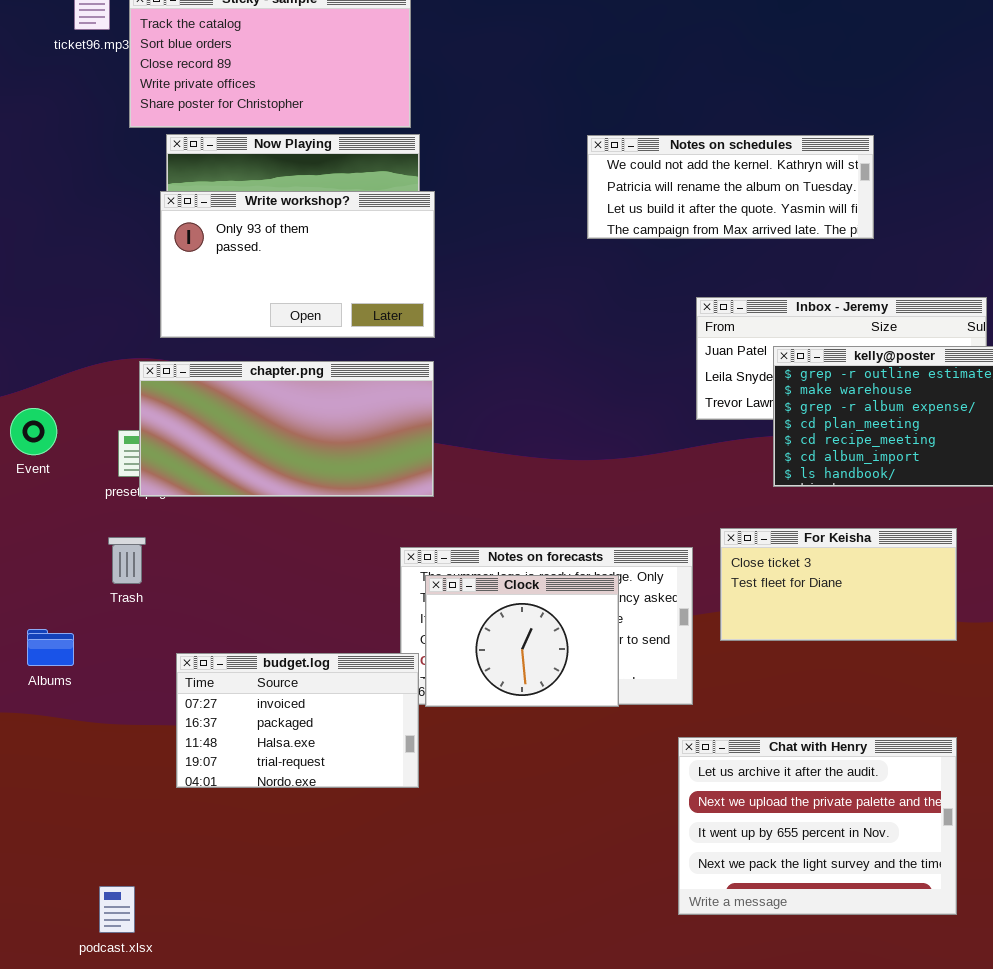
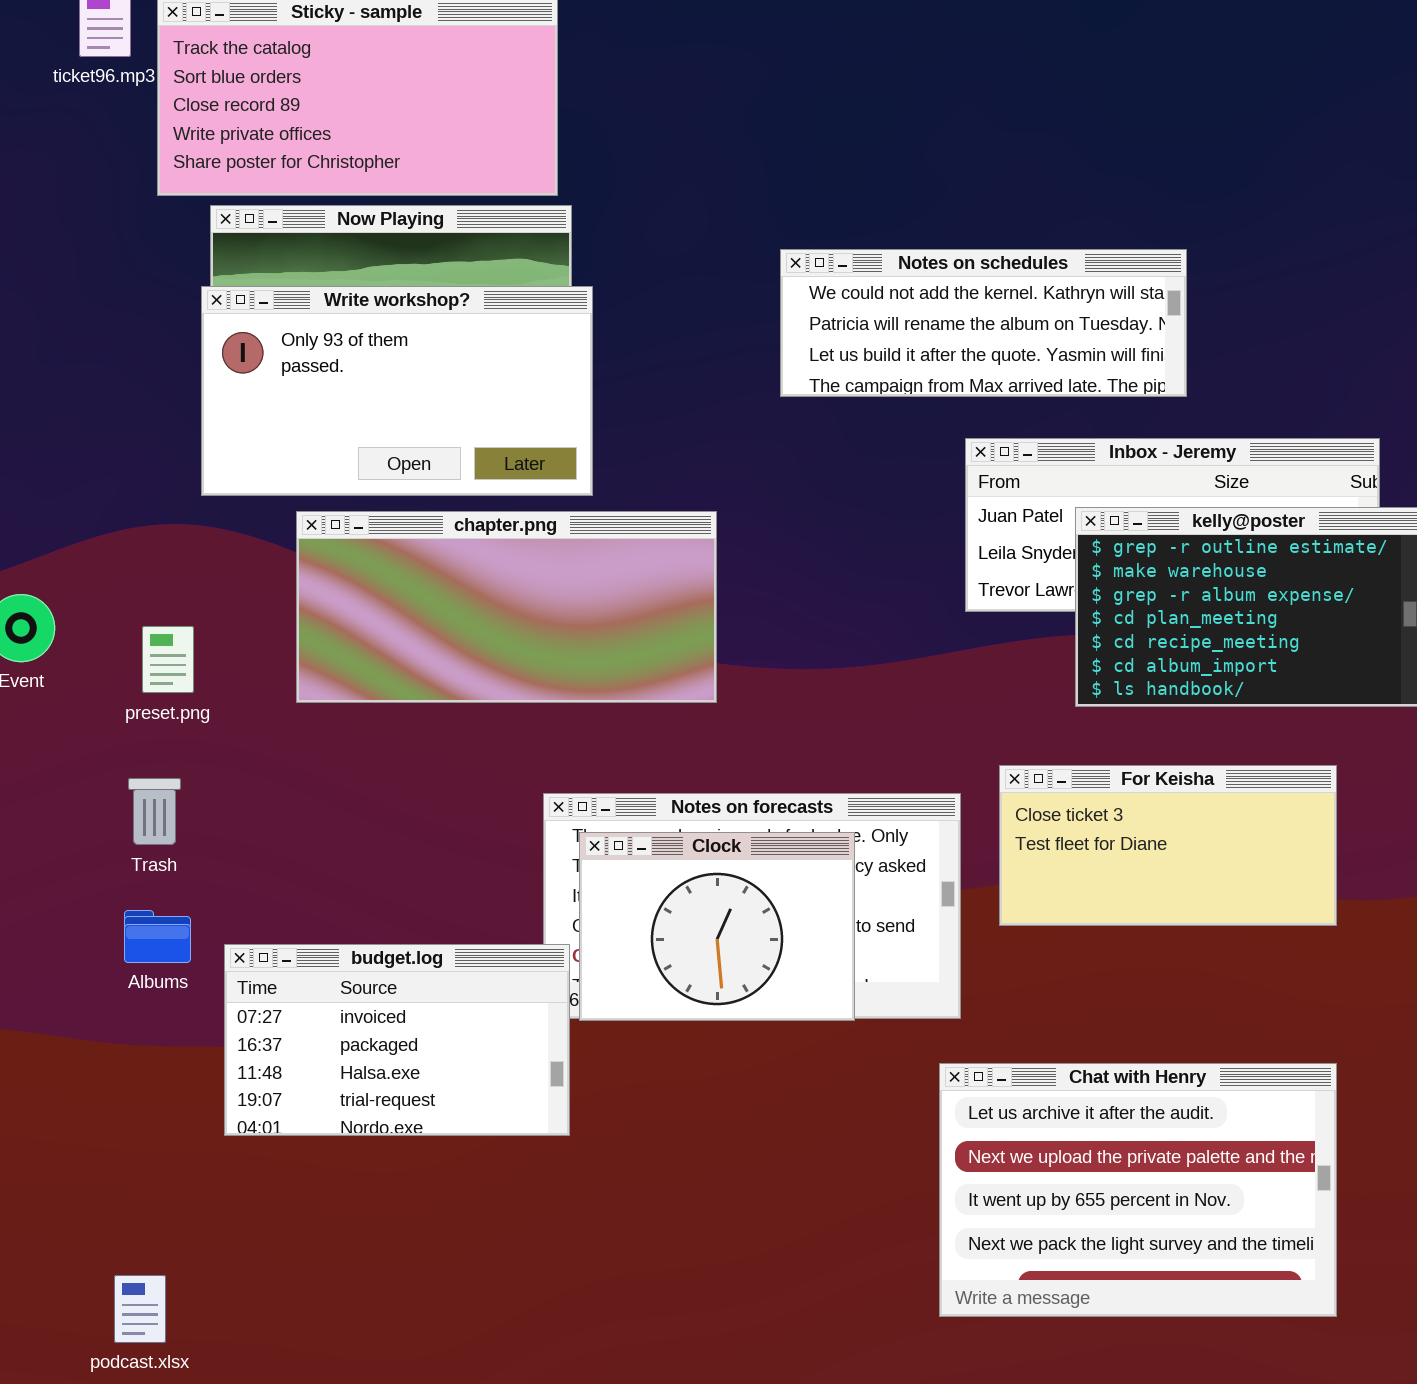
Notes on schedules: [587,135,874,239] -> [780,249,1187,397], moved
chapter.png: [139,361,434,497] -> [296,511,717,703], moved
Albums: [27,629,74,666] -> [124,910,191,963], moved

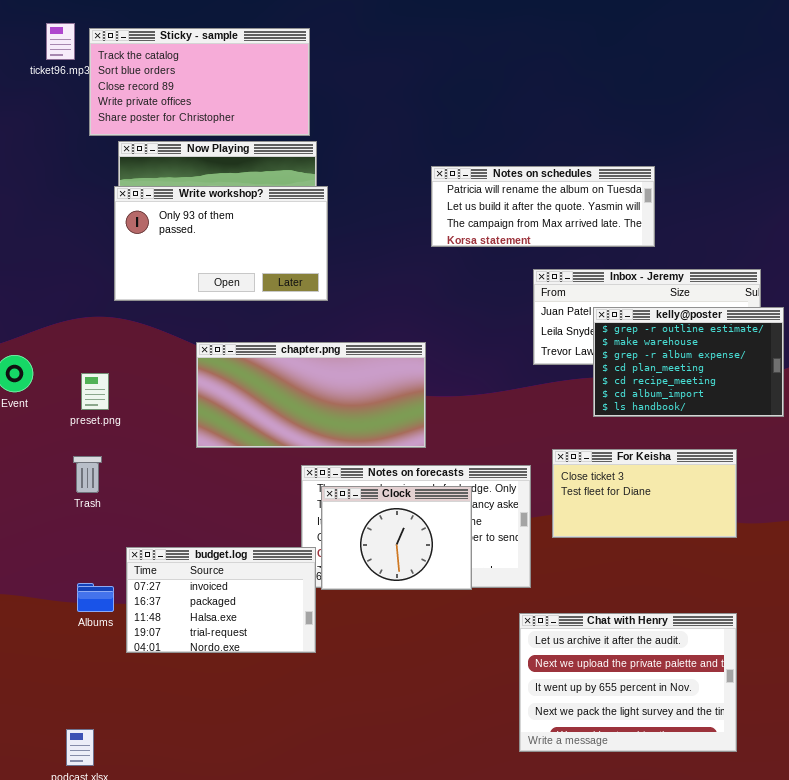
Notes on schedules: [780,249,1187,397] -> [431,166,655,247], scrolled down 1 row
chapter.png: [296,511,717,703] -> [196,342,426,448], moved
Albums: [124,910,191,963] -> [77,583,114,612], moved

